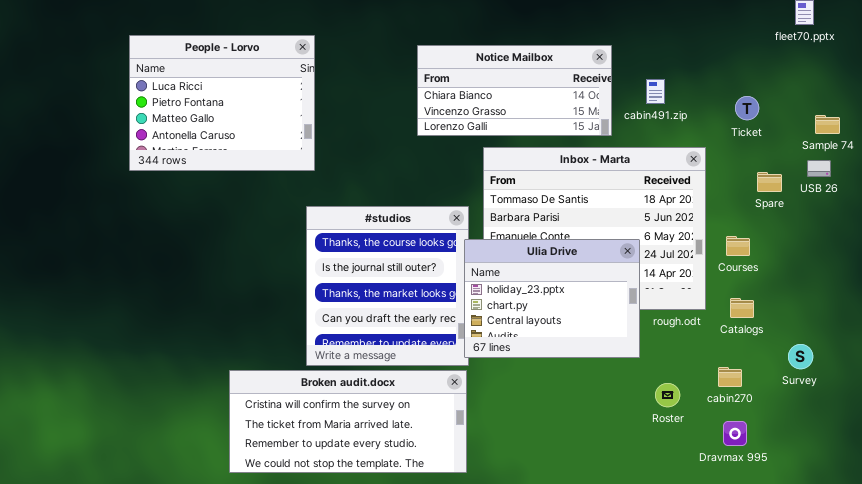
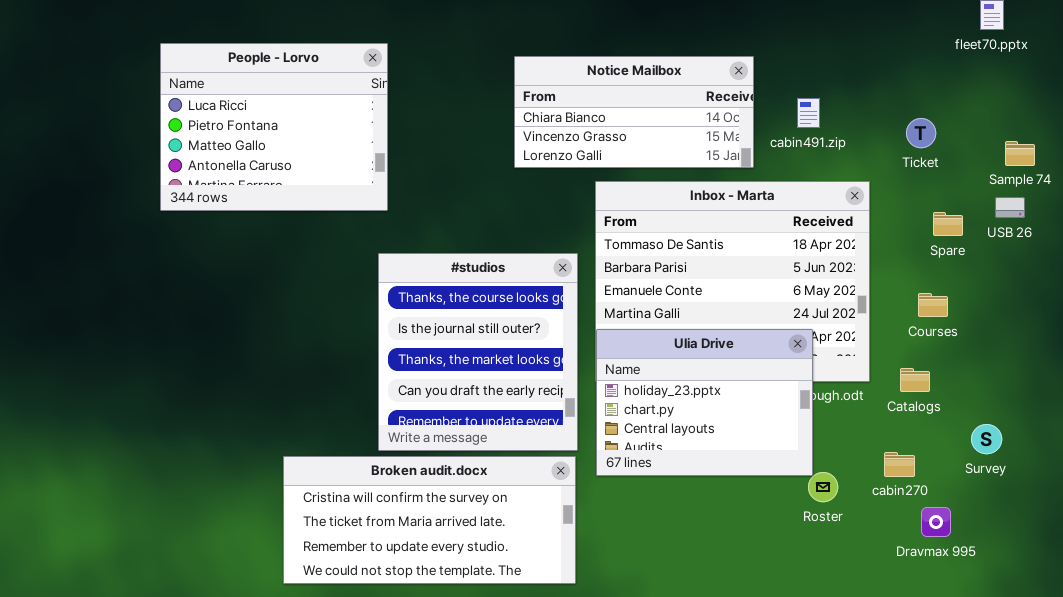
Courses: [726,236,750,256] -> [918,293,948,317], moved
Ulia Drive: [464,239,640,358] -> [596,329,813,476], moved
Dravmax 995: [723,421,747,446] -> [921,507,951,537], moved

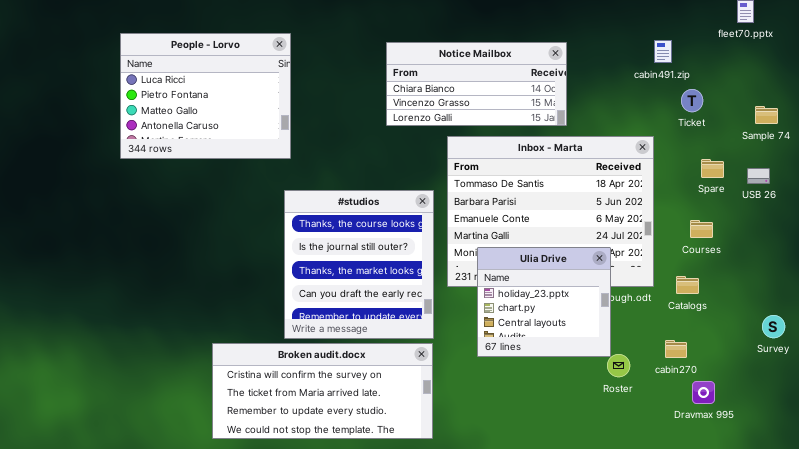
cabin491.zip: [797,98,820,128] -> [654,40,672,63], moved
USB 26: [995,197,1025,218] -> [747,168,770,184], moved
Ulia Drive: [596,329,813,476] -> [477,247,611,357], resized
Survey: [971,424,1002,454] -> [762,315,785,338], moved

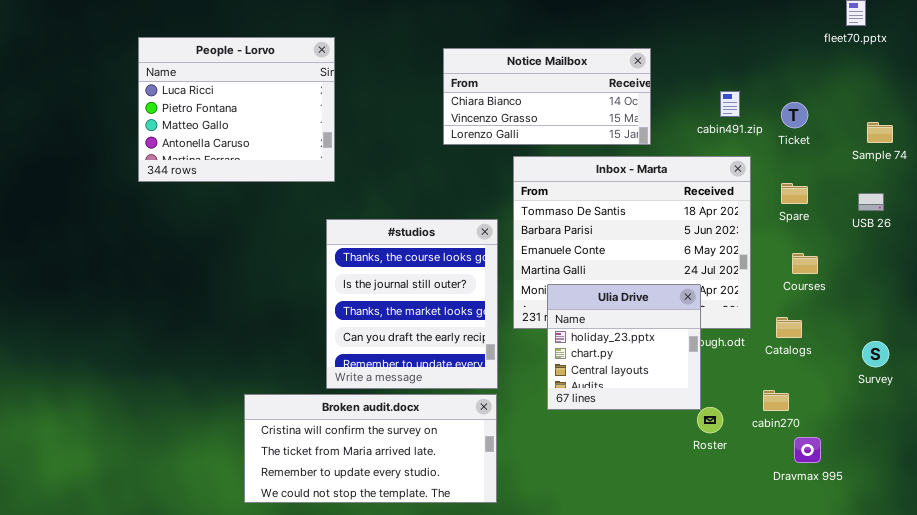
cabin491.zip: [654,40,672,63] -> [720,91,740,117], moved
Spare: [701,159,724,178] -> [781,183,808,204], moved
Survey: [762,315,785,338] -> [862,341,889,367], moved

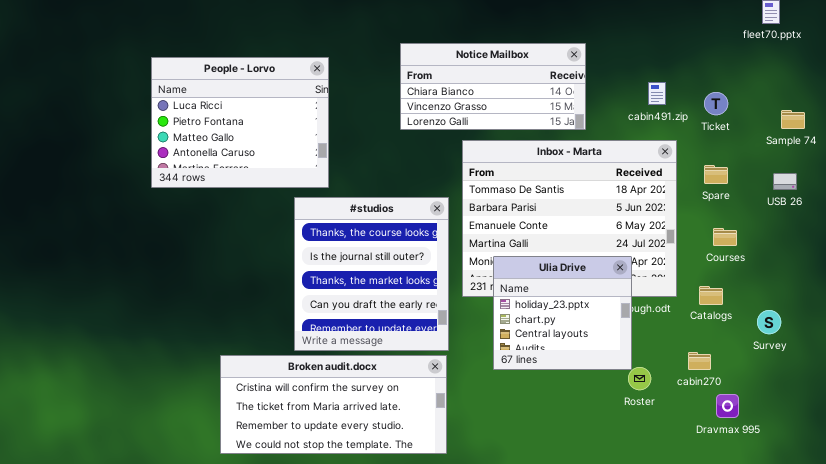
People - Lorvo: [138,37,335,182] -> [151,57,329,188], moved
Survey: [862,341,889,367] -> [757,310,781,334], moved

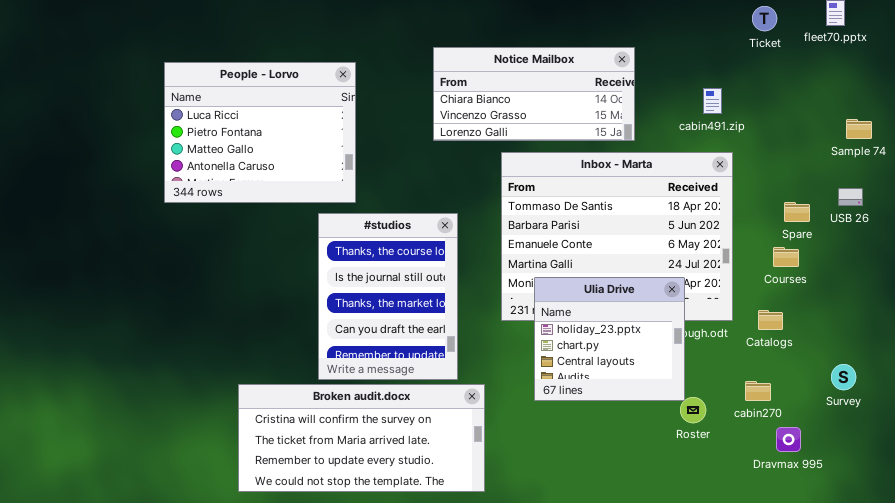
Ticket: [704,92,728,115] -> [752,6,777,31], moved
Spare: [704,165,728,184] -> [784,202,810,222], moved
#studios: [294,197,449,351] -> [318,213,458,380], resized
Survey: [757,310,781,334] -> [831,364,856,390], moved

